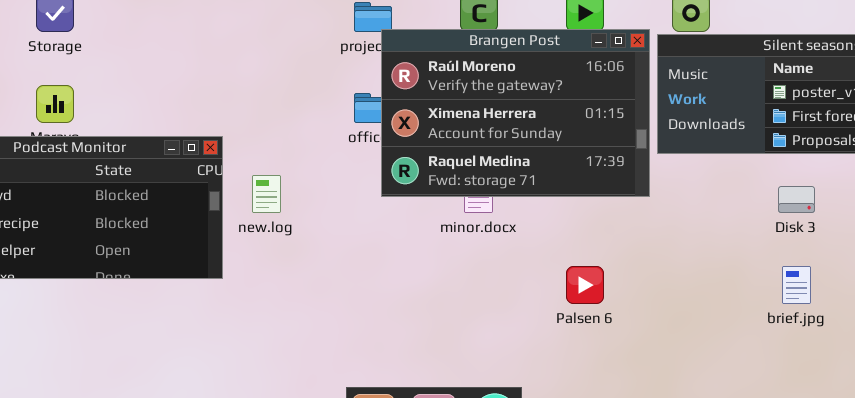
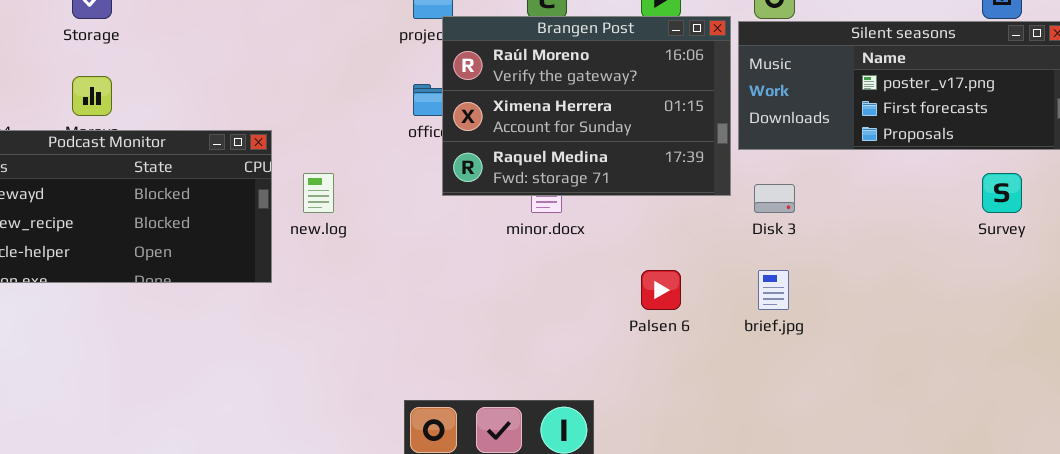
Disk 3: [778,186,815,213] -> [754,184,795,213], moved
brief.jpg: [782,266,811,304] -> [758,270,789,310], moved

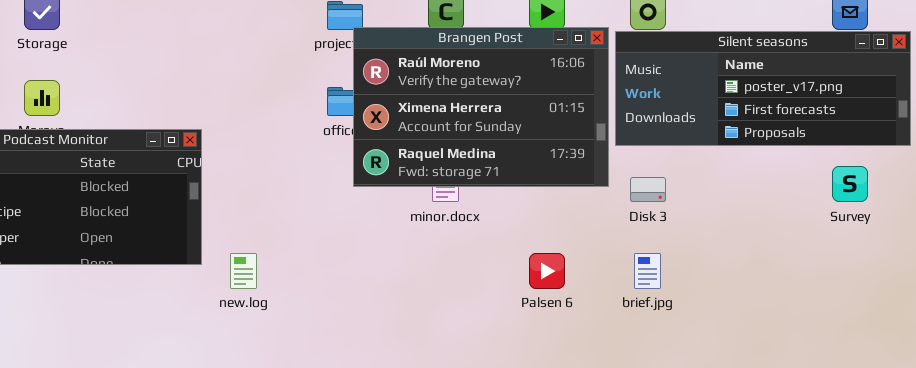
new.log: [303,173,334,213] -> [230,253,257,289], moved

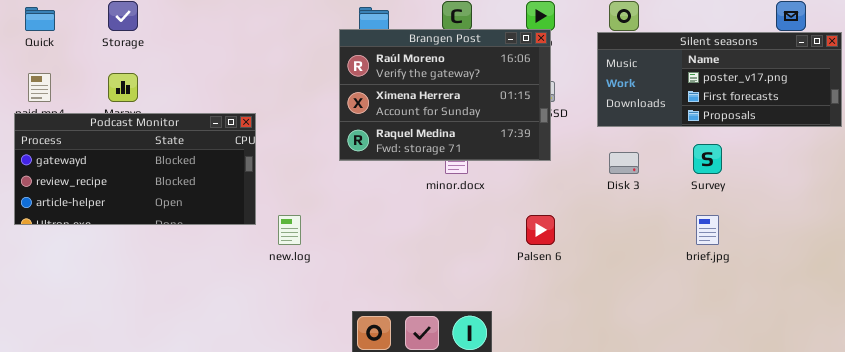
Brangen Post: [353,27,609,187] -> [339,29,551,161], moved
Survey: [832,166,868,202] -> [693,144,722,174], moved
brief.jpg: [634,253,661,289] -> [696,215,719,245], moved

